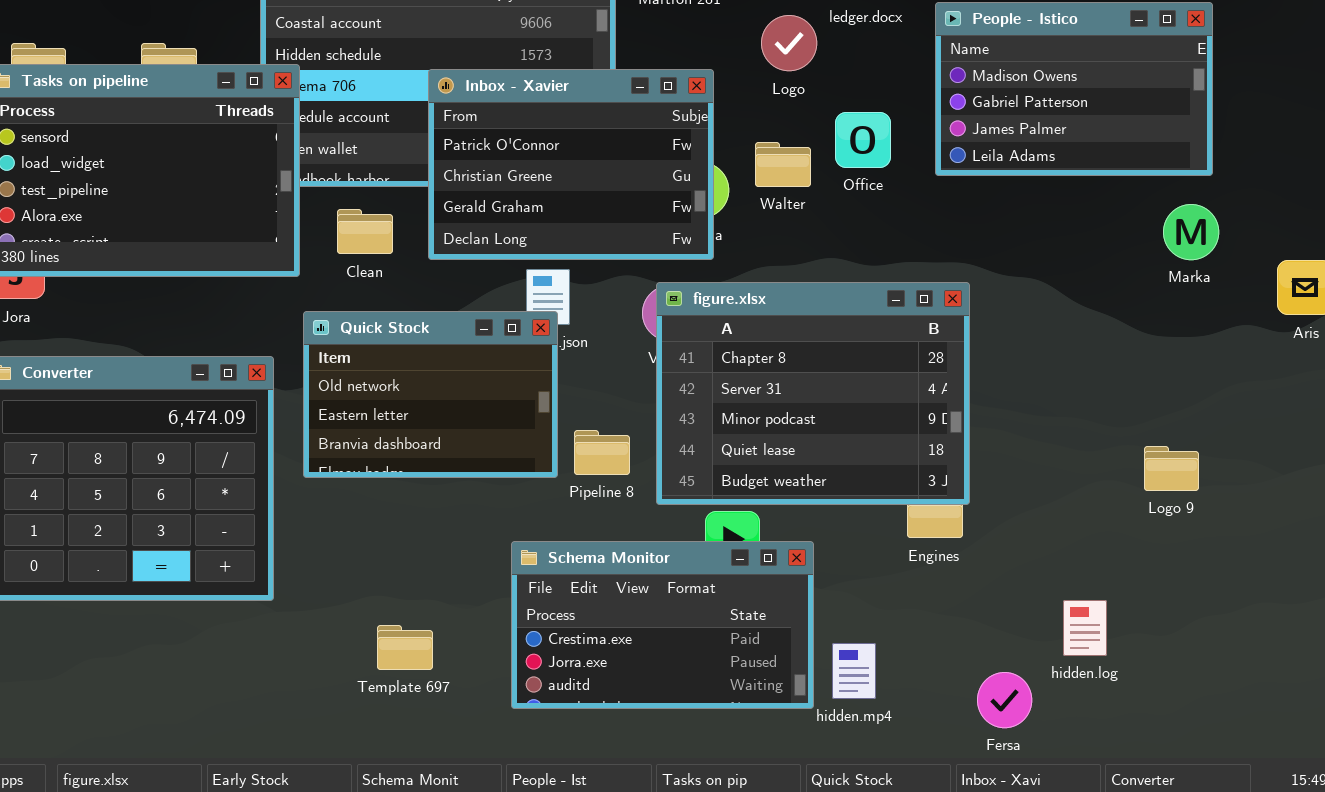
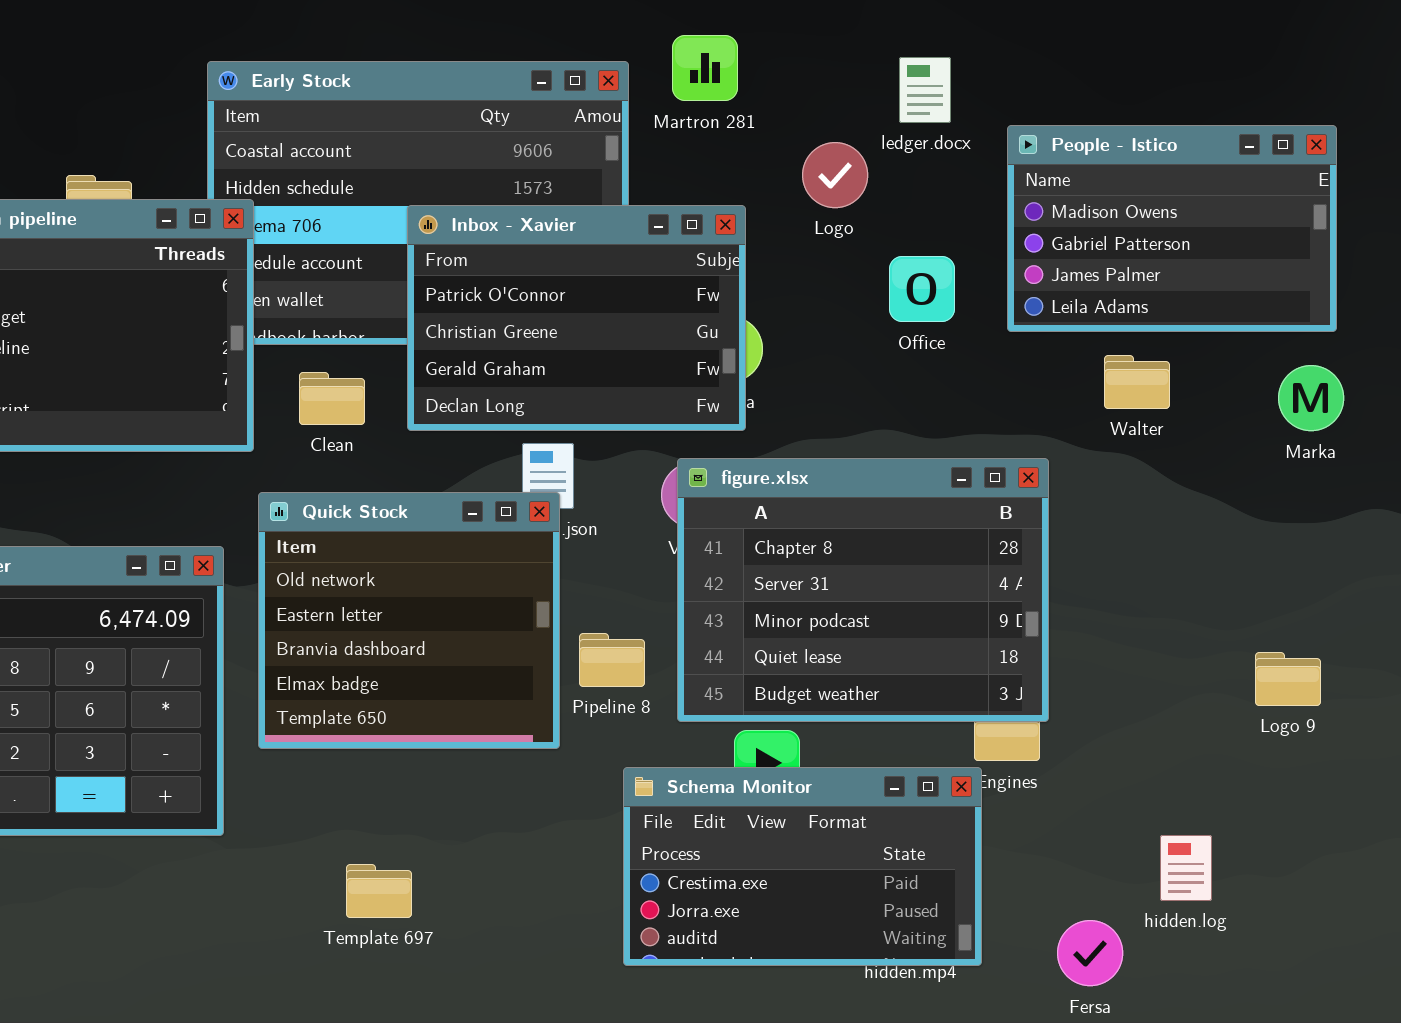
Walter: [755,142,811,187] -> [1104,355,1170,409], moved
Quick Stock: [303,311,558,478] -> [258,492,560,749], resized
Schema Monitor: [511,541,814,709] -> [623,767,982,966], moved

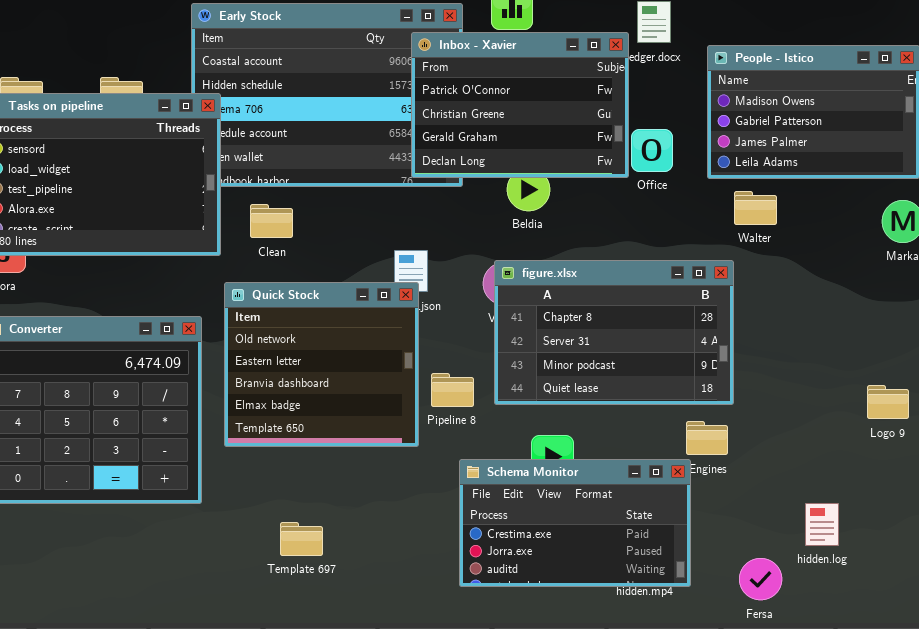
Inbox - Xavier: [407,205,746,431] -> [411,32,629,178], moved
Walter: [1104,355,1170,409] -> [734,191,777,225], moved
figure.xlsx: [677,458,1049,722] -> [494,260,734,405], resized

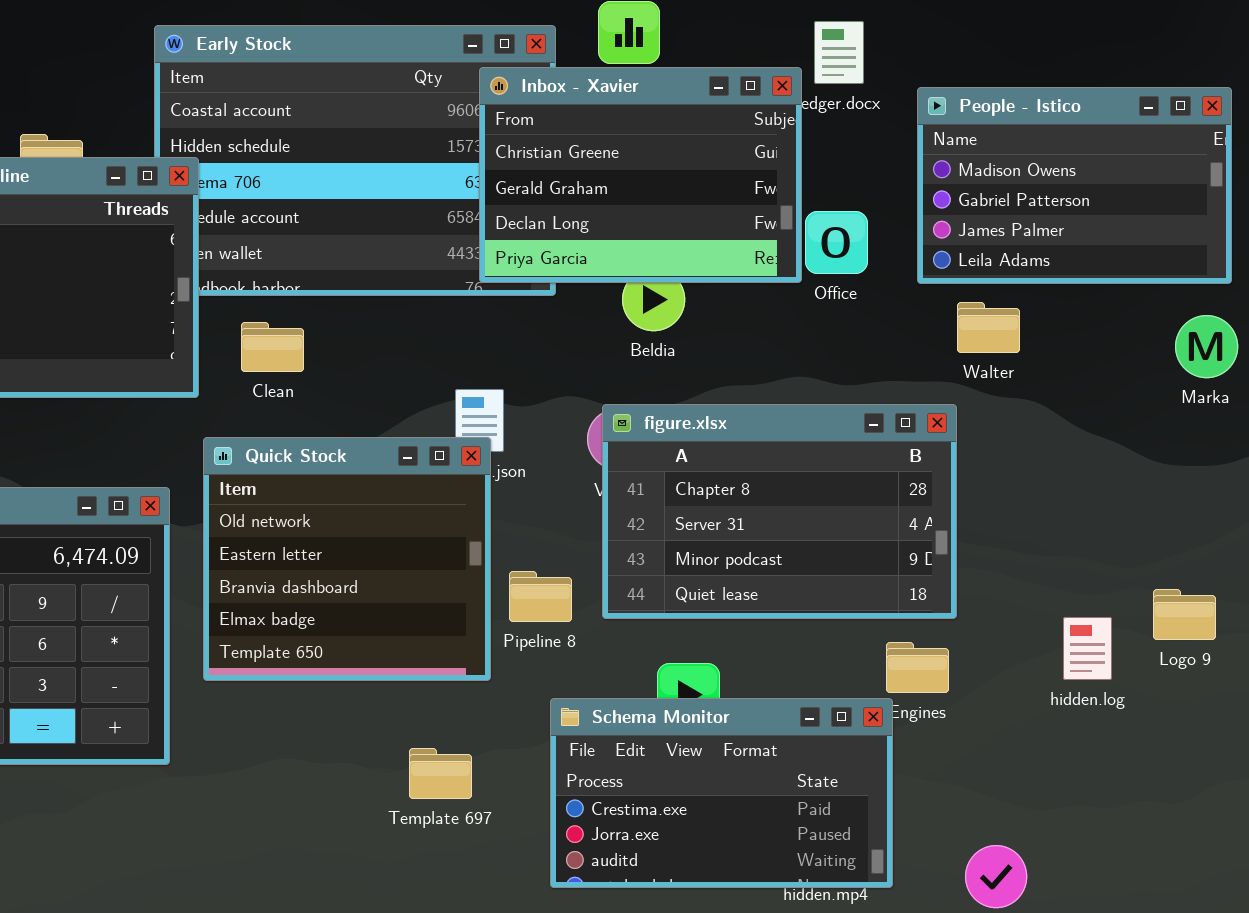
Inbox - Xavier: [411,32,629,178] -> [479,67,802,283], scrolled down 1 row
hidden.log: [805,503,839,546] -> [1063,617,1112,680], moved
Template 697: [280,522,323,556] -> [409,748,472,799], moved

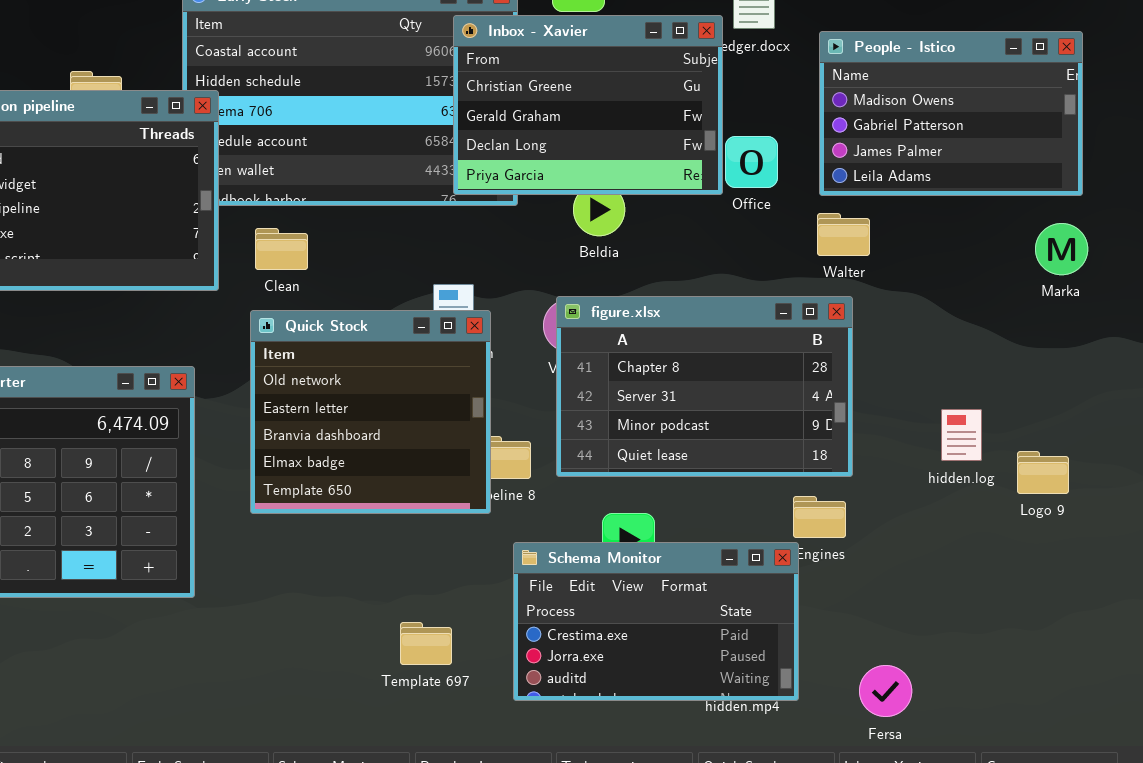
Walter: [957,302,1020,353] -> [817,213,870,256], moved
Quick Stock: [203,437,491,681] -> [250,310,491,514], moved
hidden.log: [1063,617,1112,680] -> [941,409,982,461], moved
Template 697: [409,748,472,799] -> [400,622,452,665], moved

